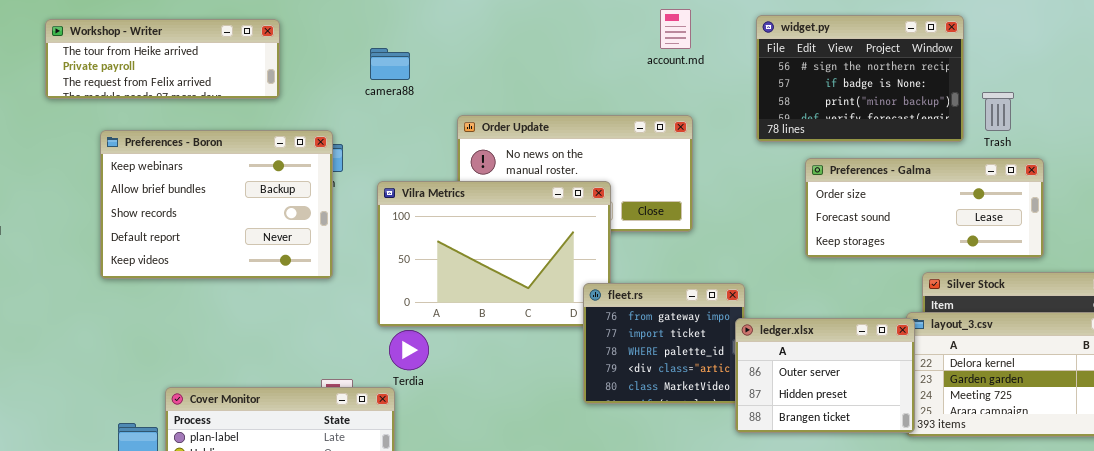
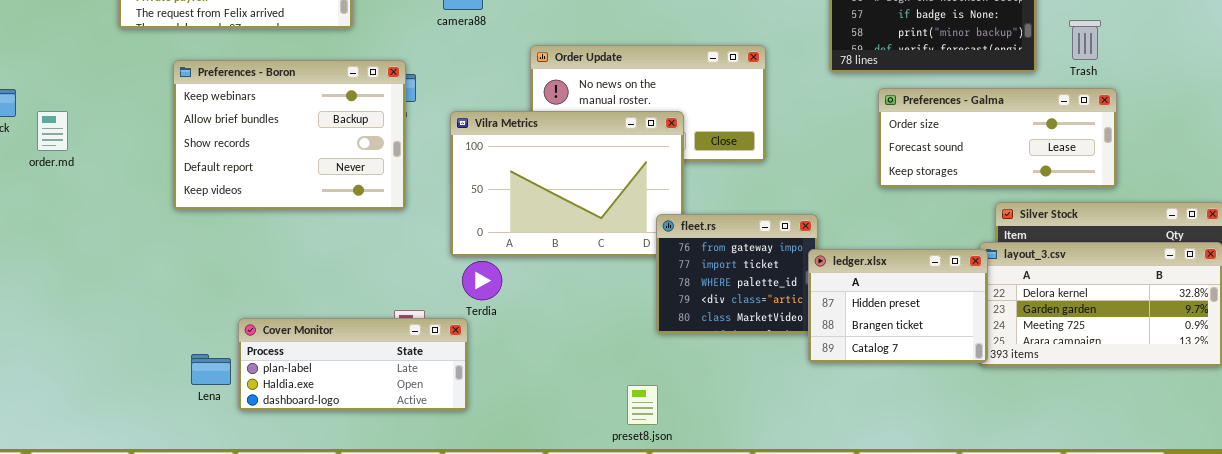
Trash: [982,92,1014,131] -> [1069,20,1101,60], moved
ledger.xlsx: [735,318,915,433] -> [808,249,988,363], scrolled down 1 row

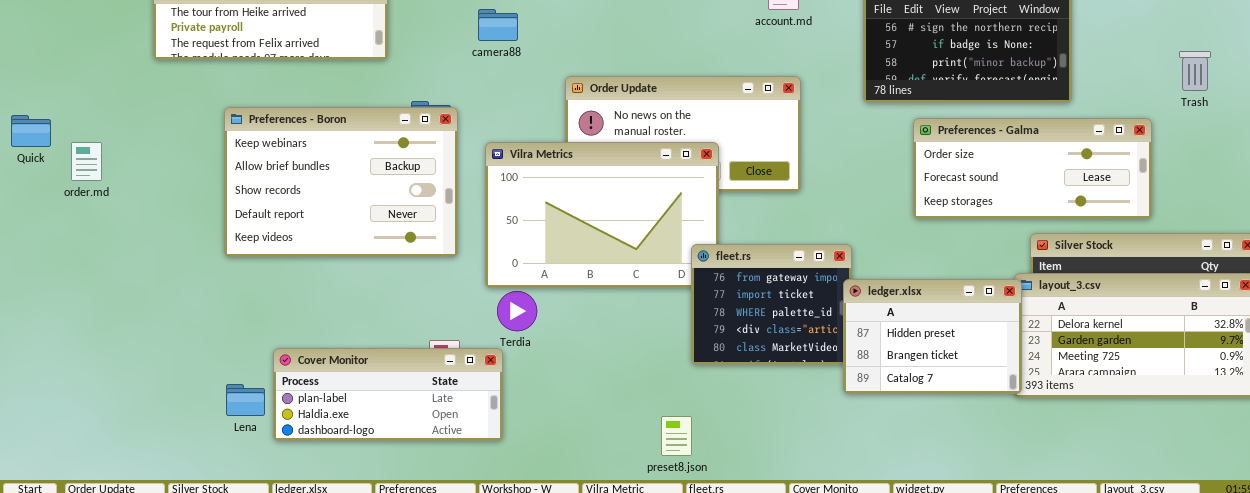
Trash: [1069,20,1101,60] -> [1179,51,1211,91], moved
Preferences - Boron: [173,60,406,210] -> [224,107,458,257], moved

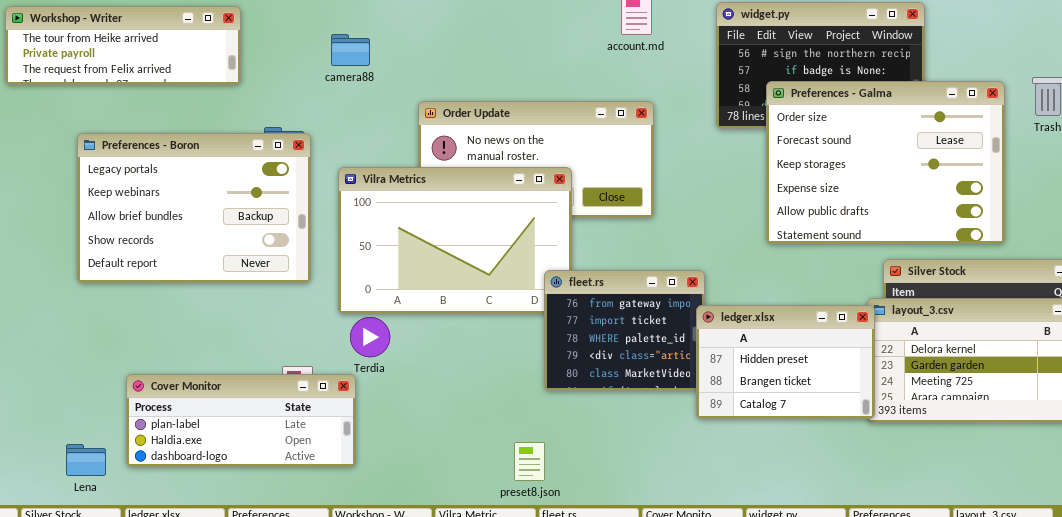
Preferences - Boron: [224,107,458,257] -> [77,133,311,283], scrolled up 1 row
Preferences - Galma: [913,118,1152,219] -> [766,81,1005,244], resized
Lena: [226,384,265,416] -> [66,444,106,476], moved

